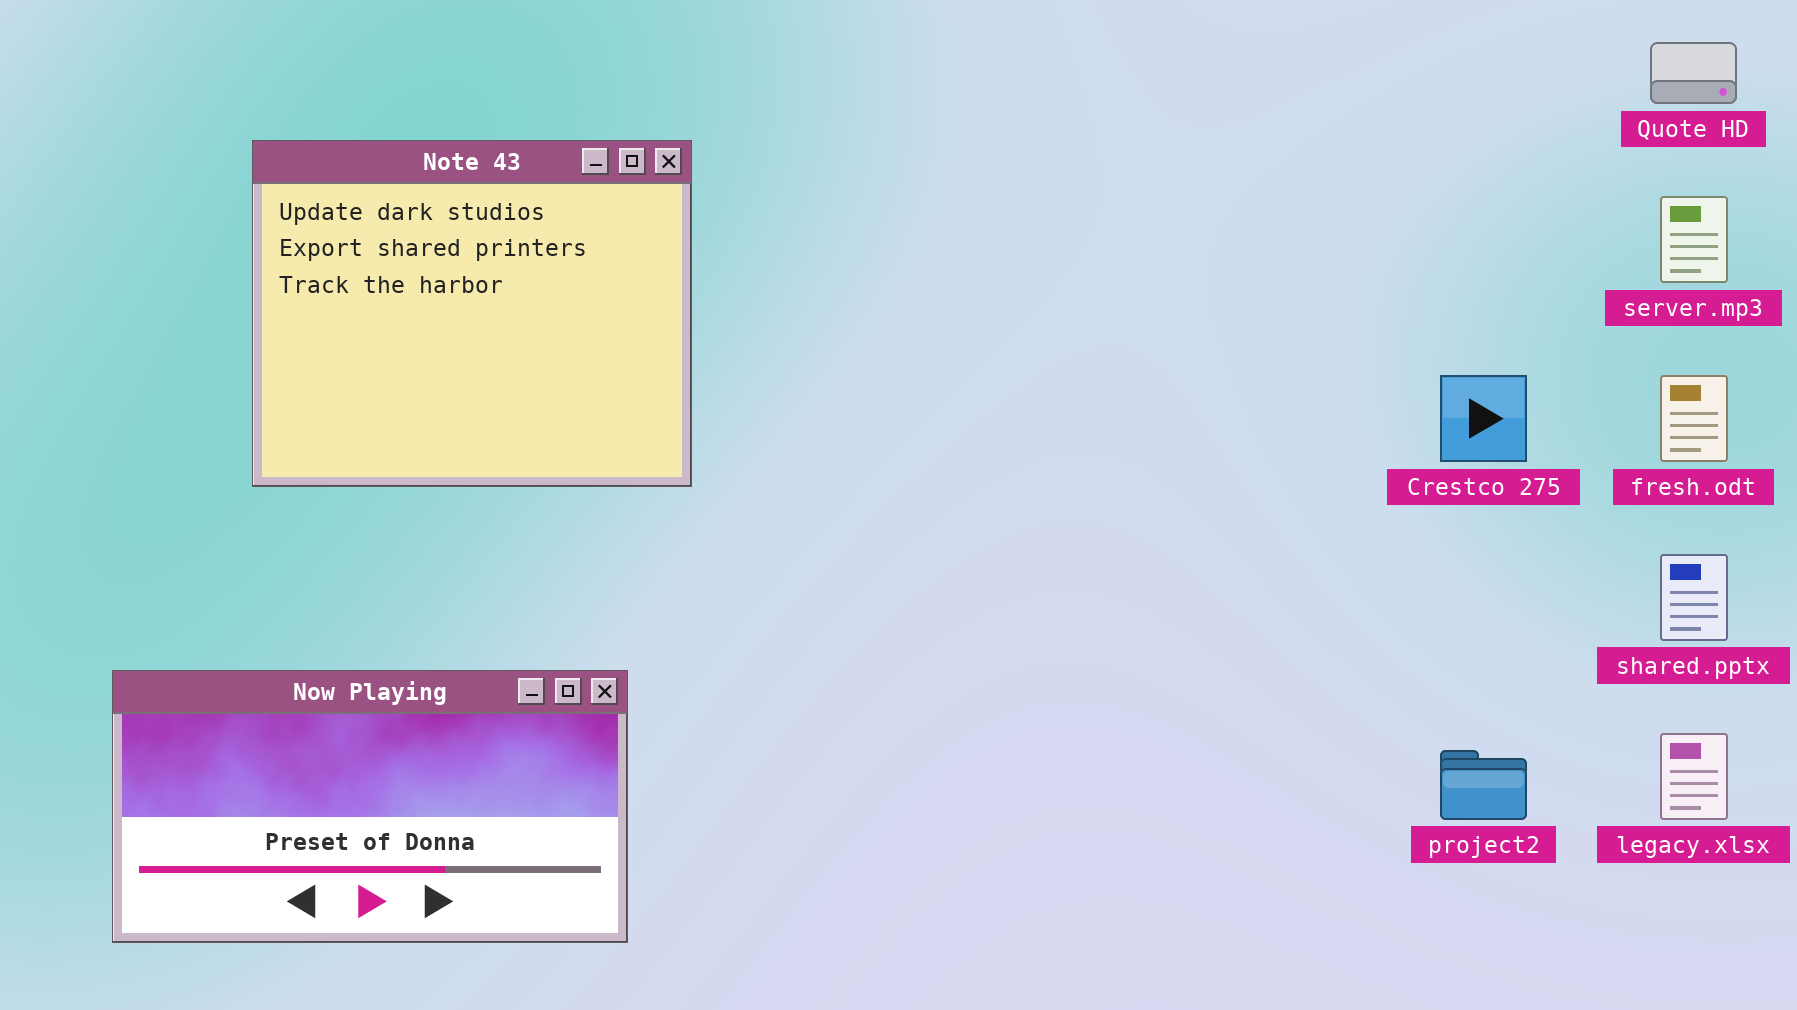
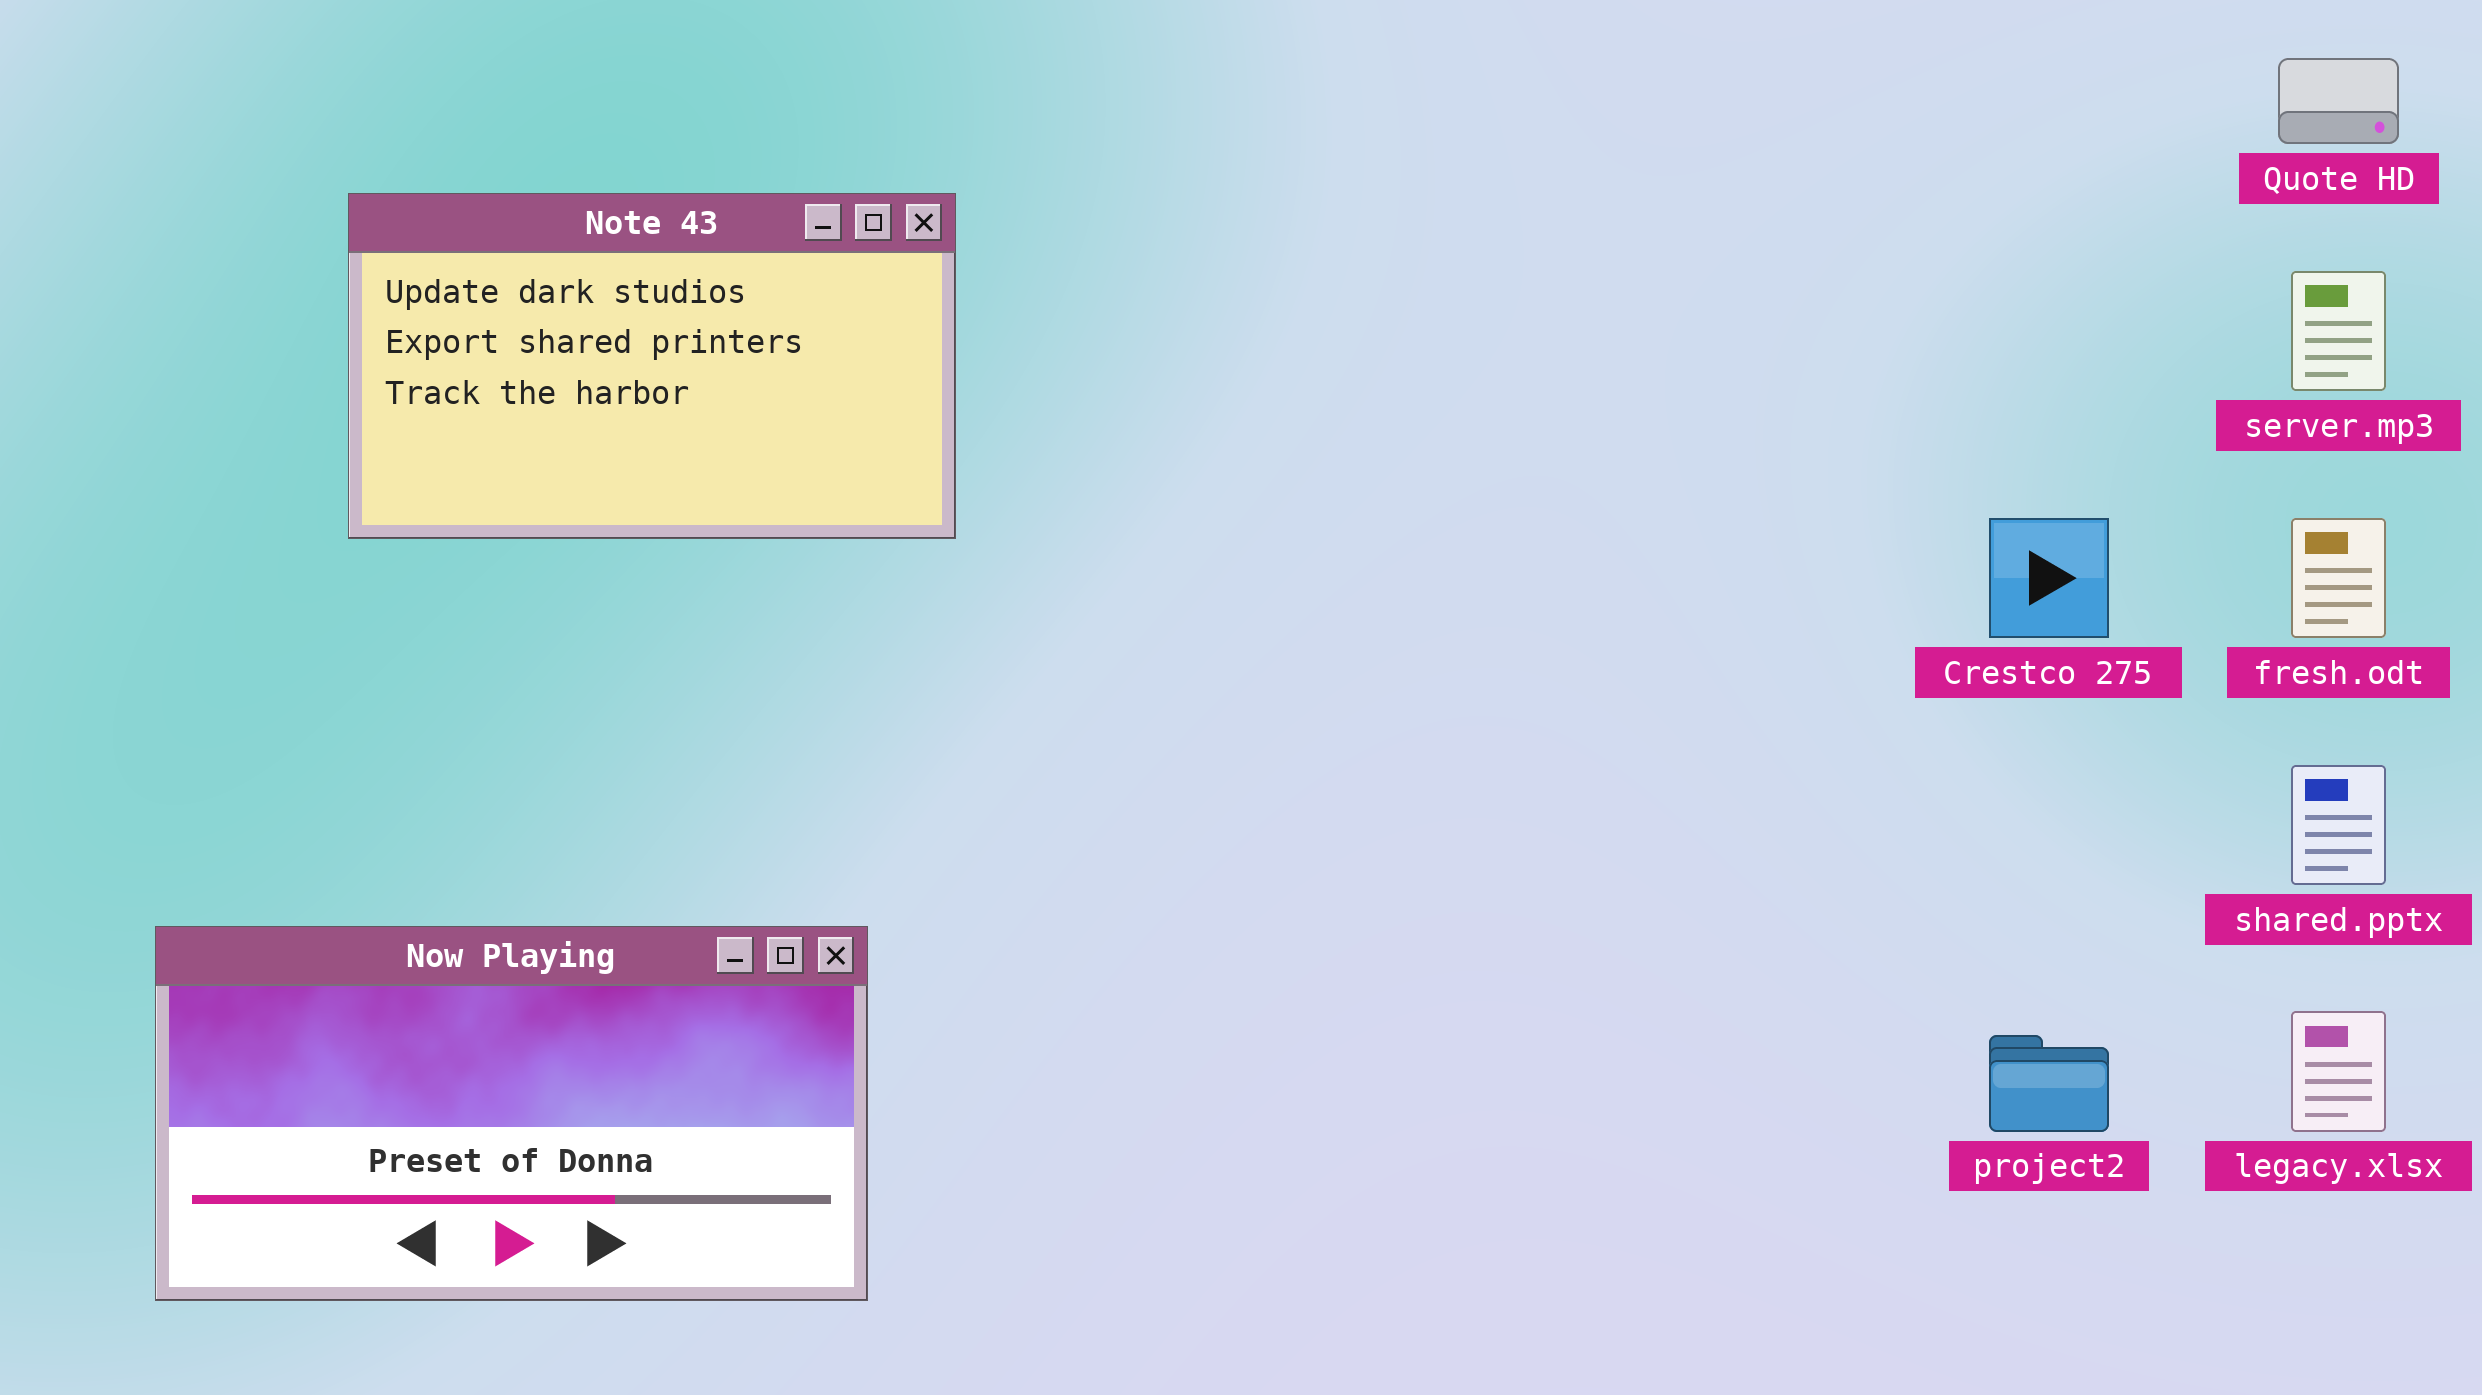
Note 43: [252,140,692,487] -> [348,193,956,539], resized

